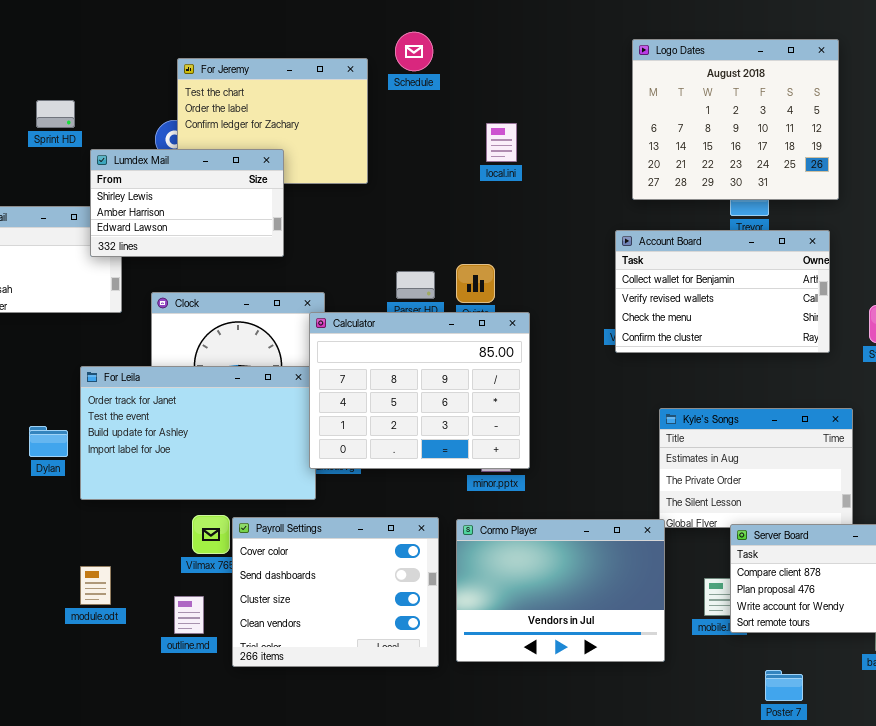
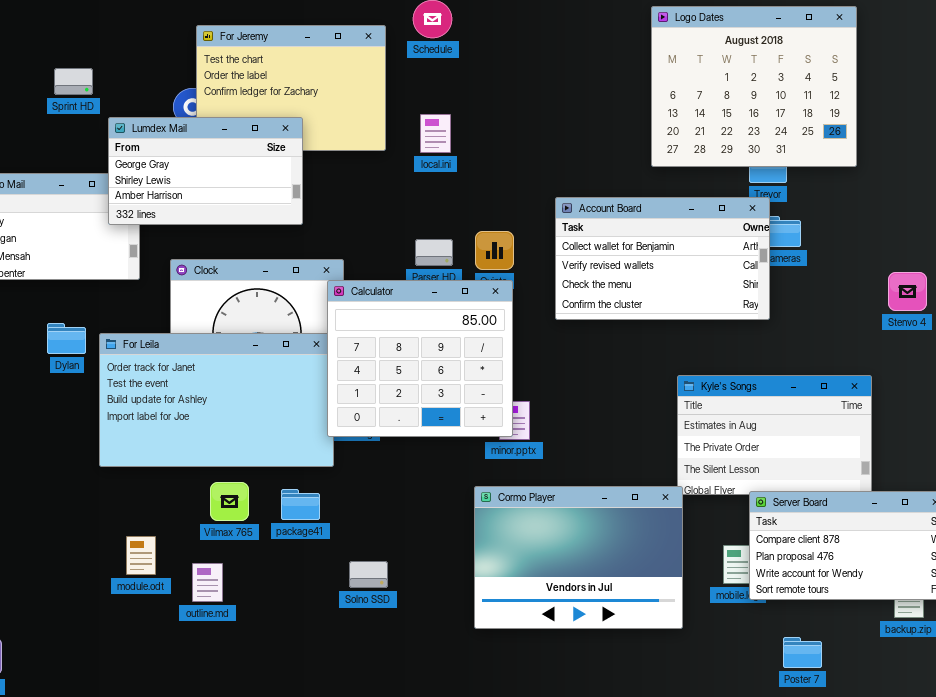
local.ini: [486,123,517,162] -> [420,114,451,153], moved
Lumdex Mail: [90,149,284,257] -> [108,117,303,225], scrolled up 1 row
Account Board: [615,230,830,353] -> [555,197,770,320], moved
Calculator: [309,312,530,469] -> [327,280,513,437], resized
Dylan: [29,426,68,457] -> [47,323,86,354], moved
Payroll Settings: [232,517,439,667] -> none, closed
module.odt: [80,566,111,605] -> [126,536,156,575], moved

